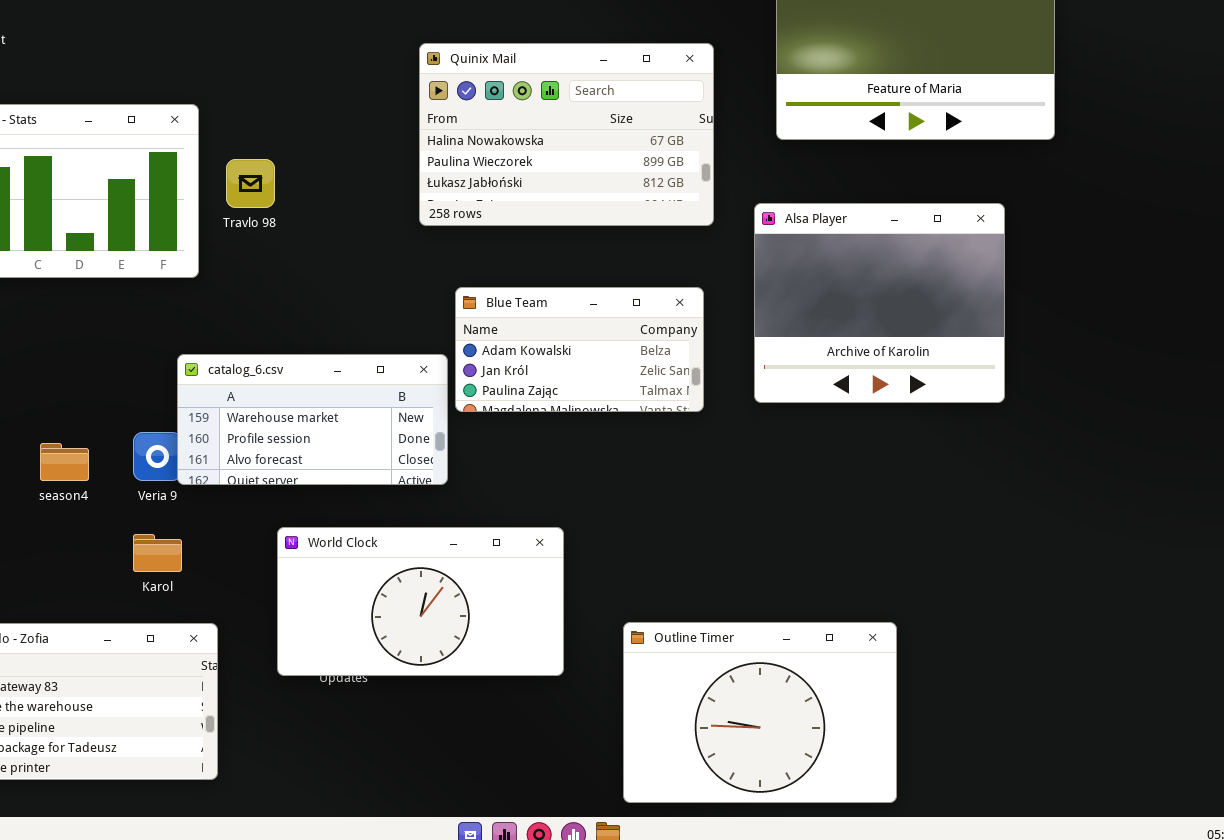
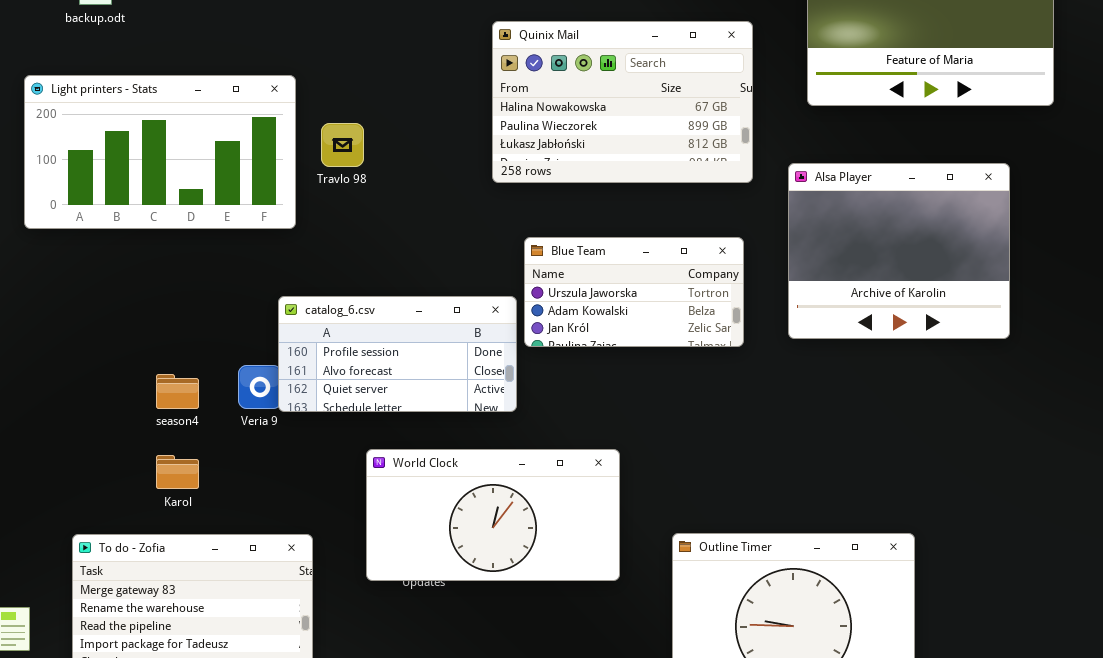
Blue Team: [455,287,704,412] -> [524,237,744,347], scrolled up 1 row
catalog_6.csv: [177,354,448,485] -> [278,296,517,412], scrolled down 1 row
Karol: [133,534,182,572] -> [156,455,199,489], moved

